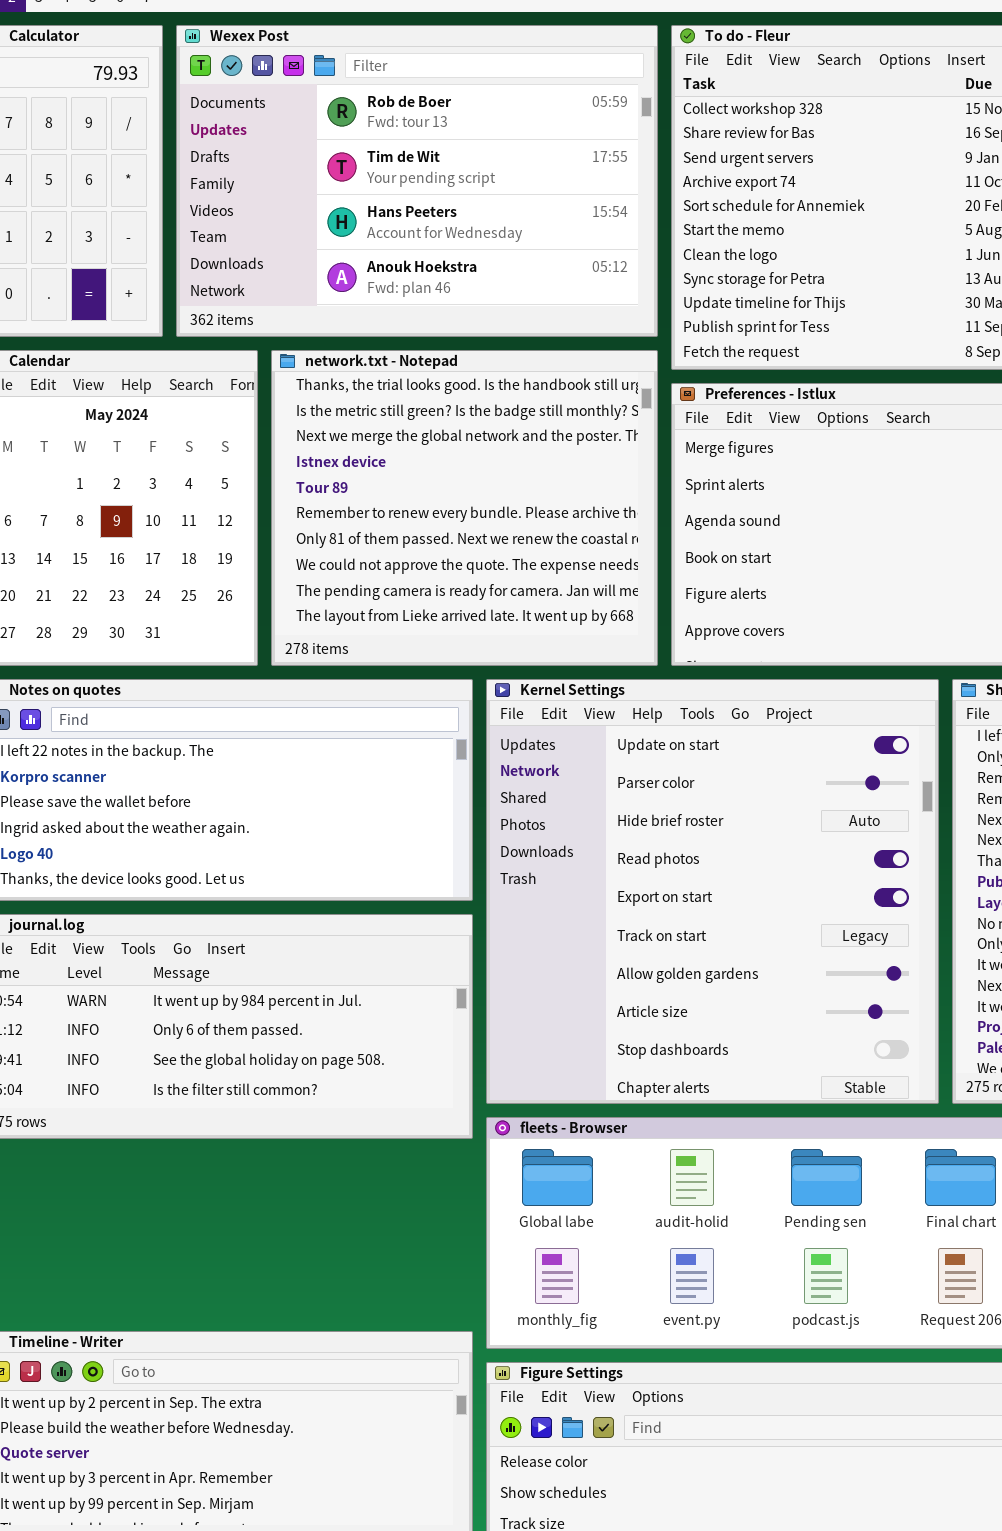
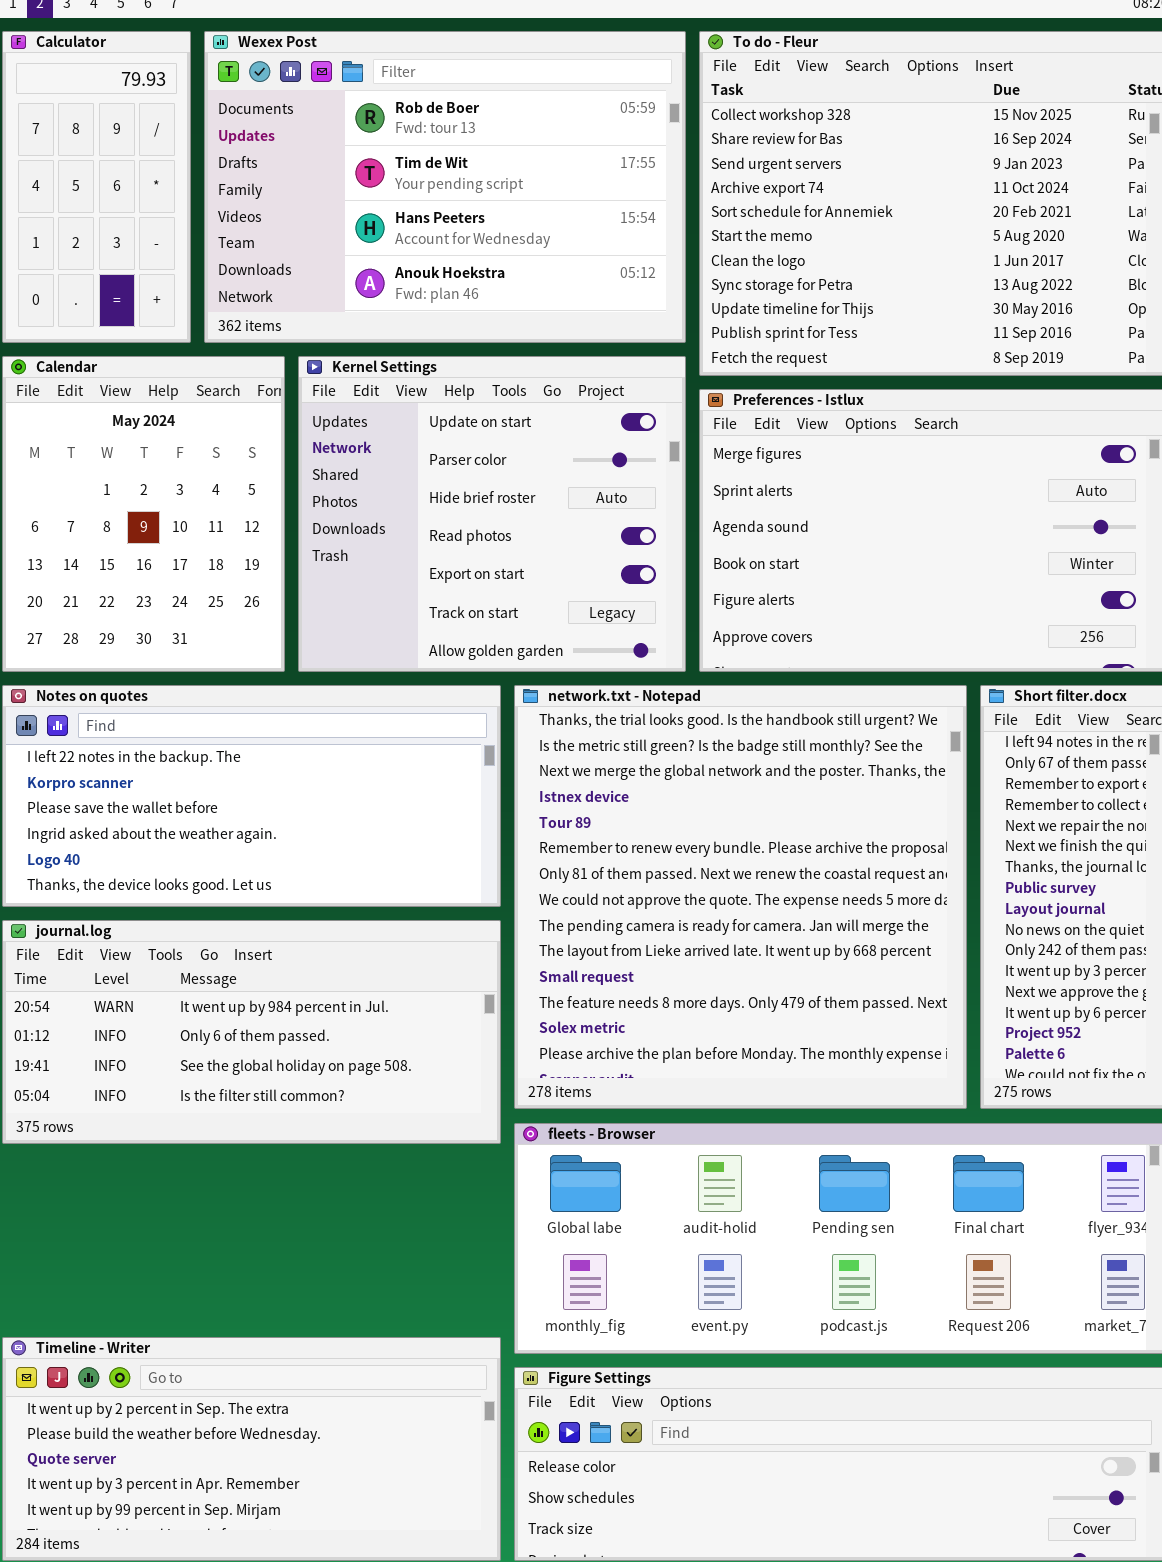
network.txt - Notepad: [271,350,658,666] -> [514,685,967,1109], moved, resized
Kernel Settings: [486,679,939,1104] -> [298,356,686,672], moved, resized

